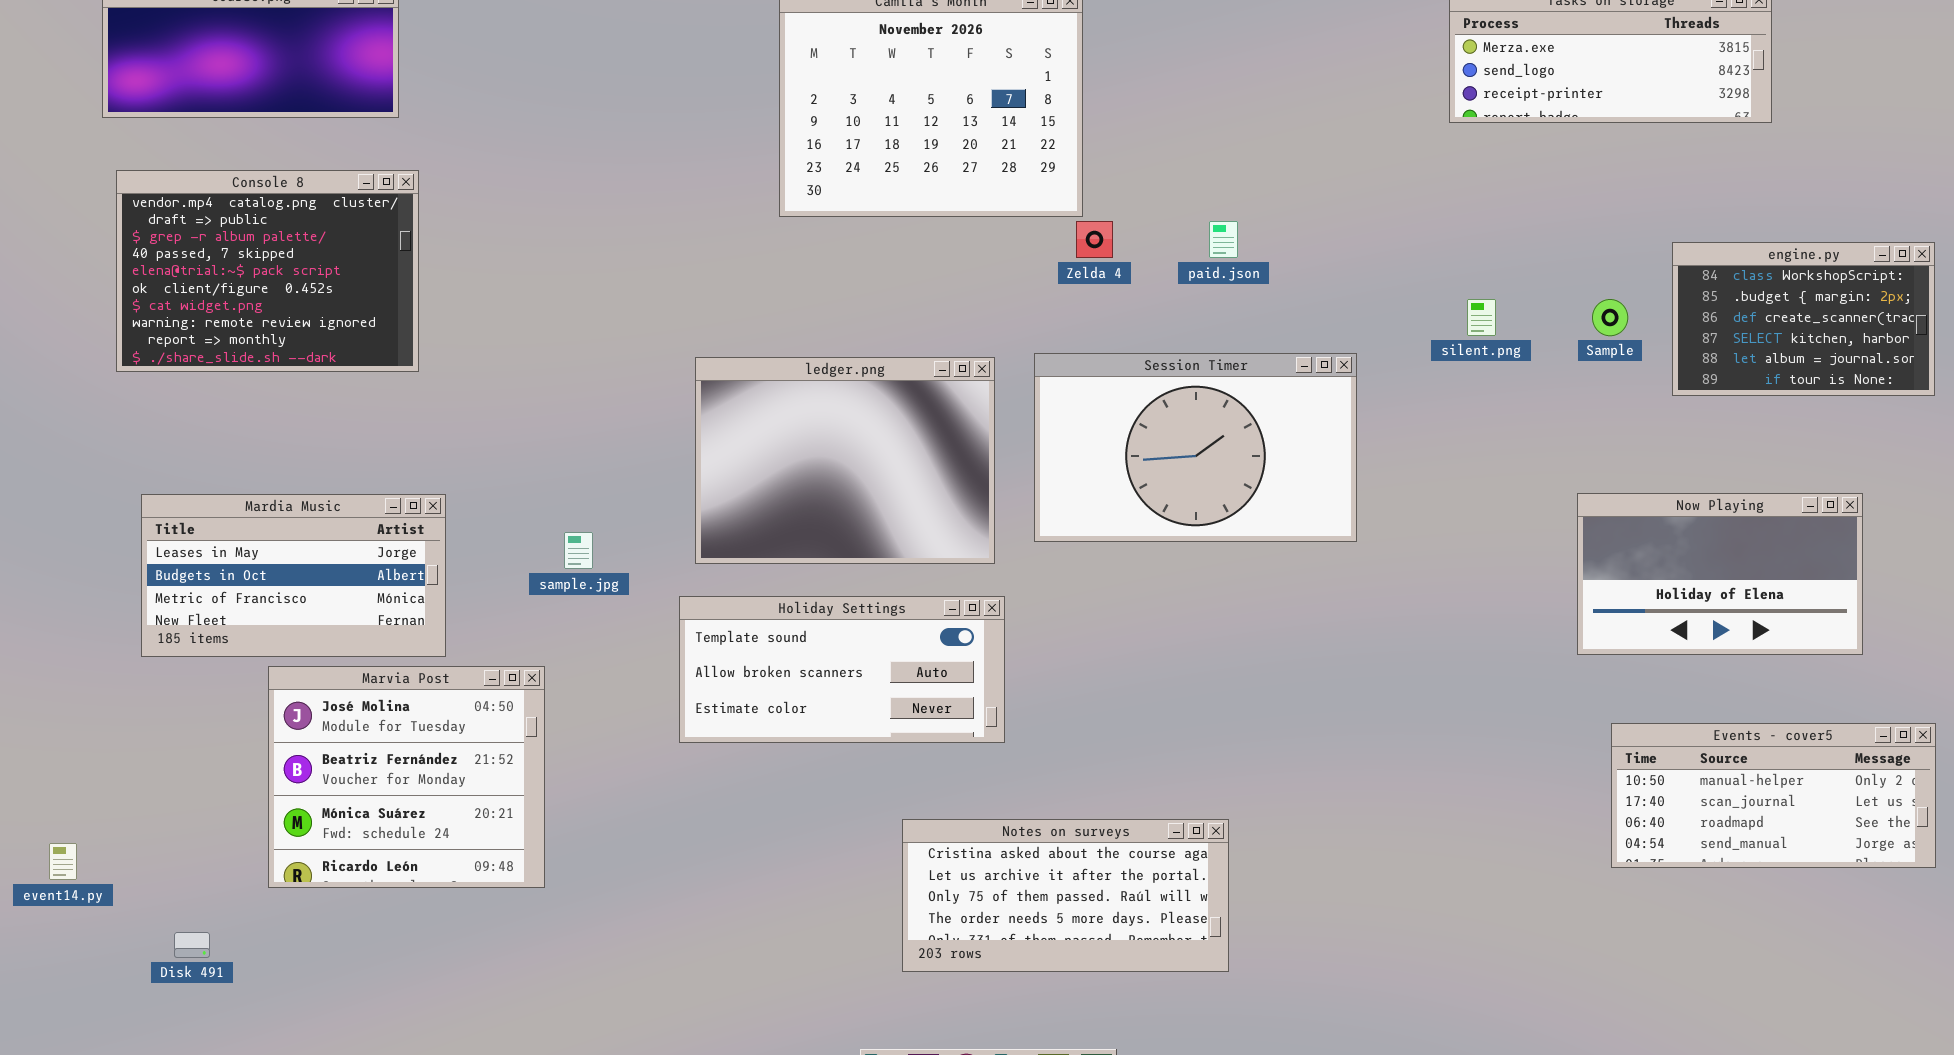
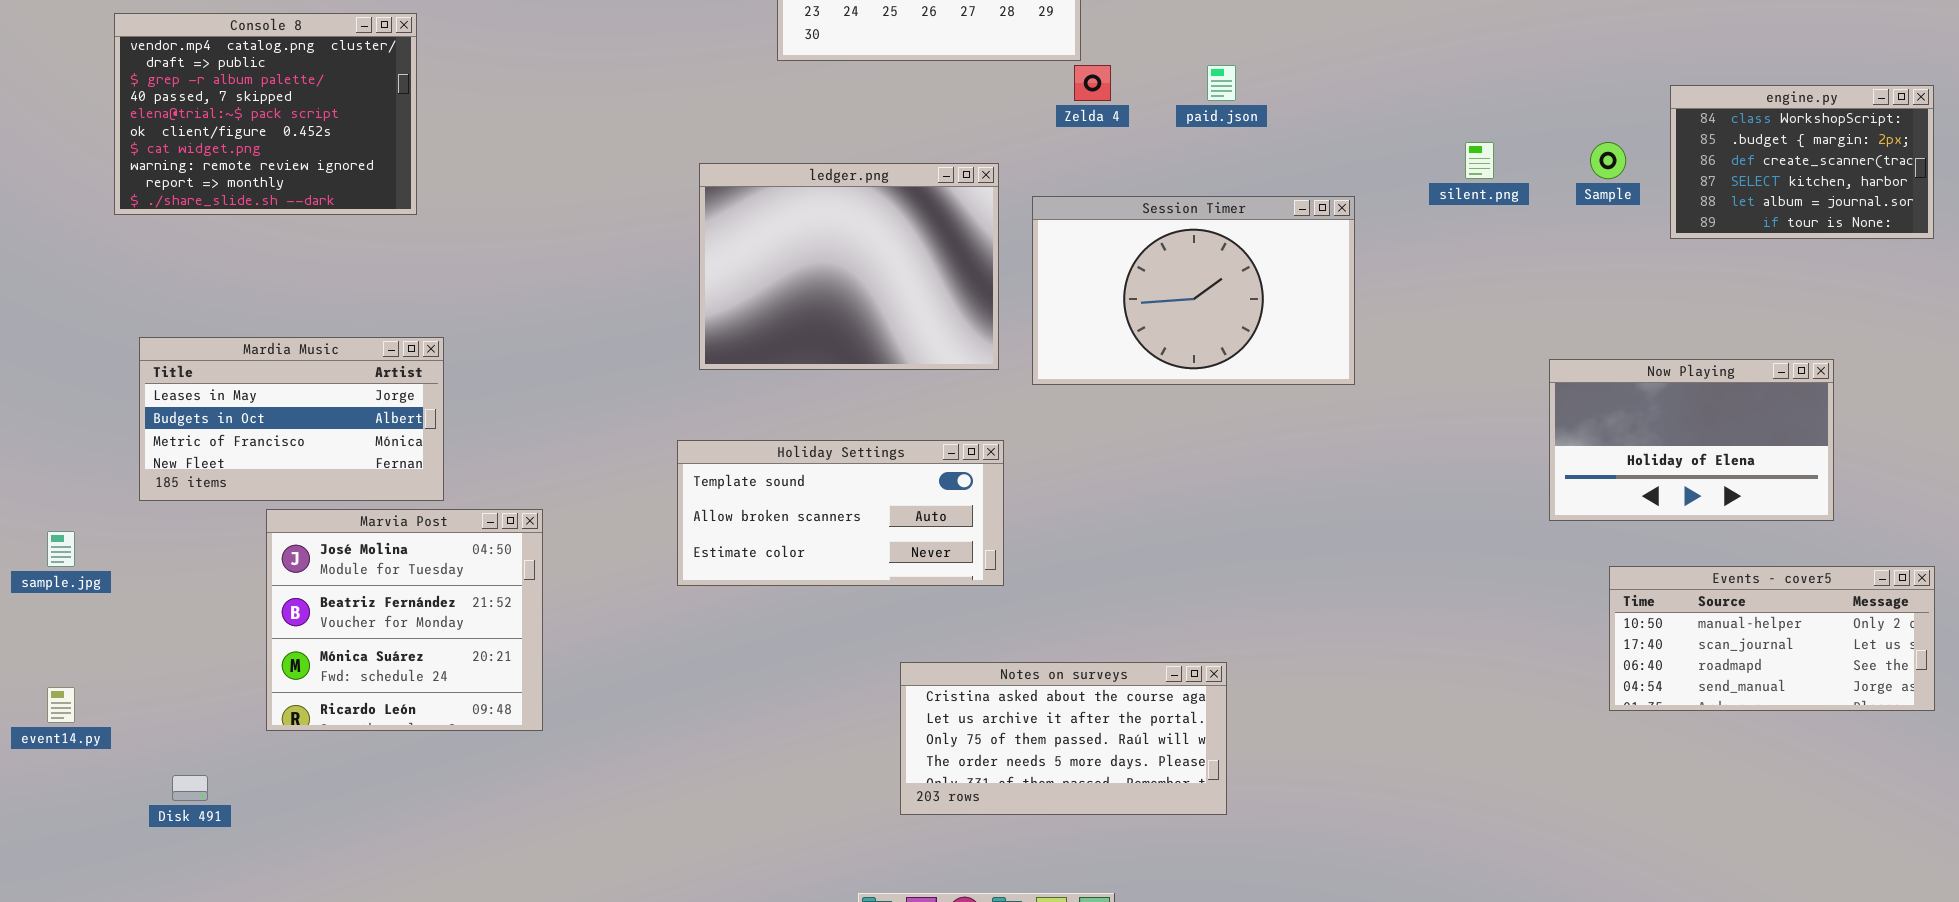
ledger.png: [695,357,995,564] -> [699,163,999,370], moved
Now Playing: [1577,493,1863,655] -> [1549,359,1834,521], moved
sample.jpg: [564,532,593,569] -> [47,531,75,567], moved

